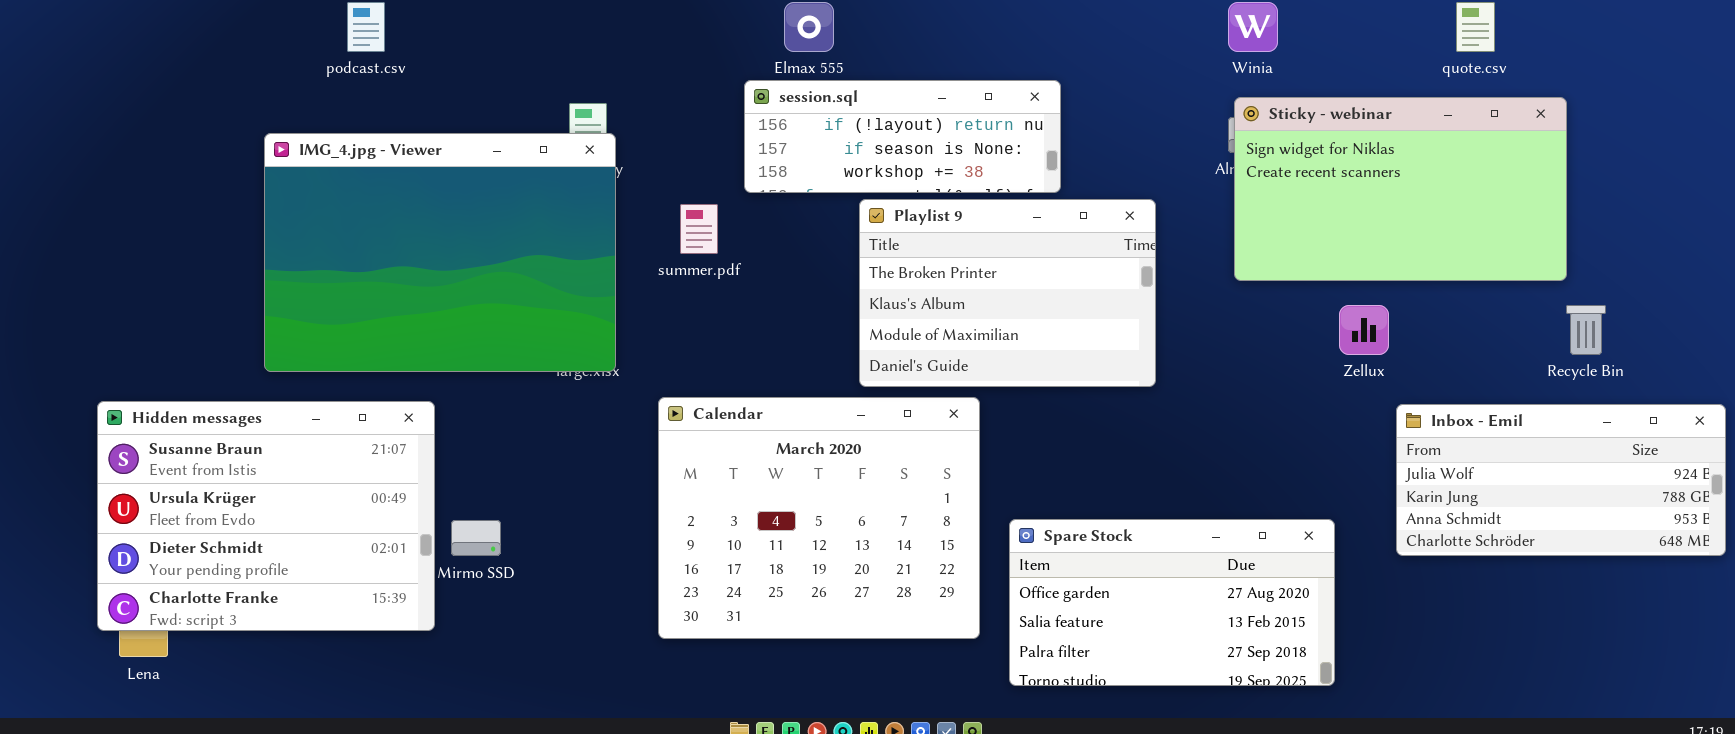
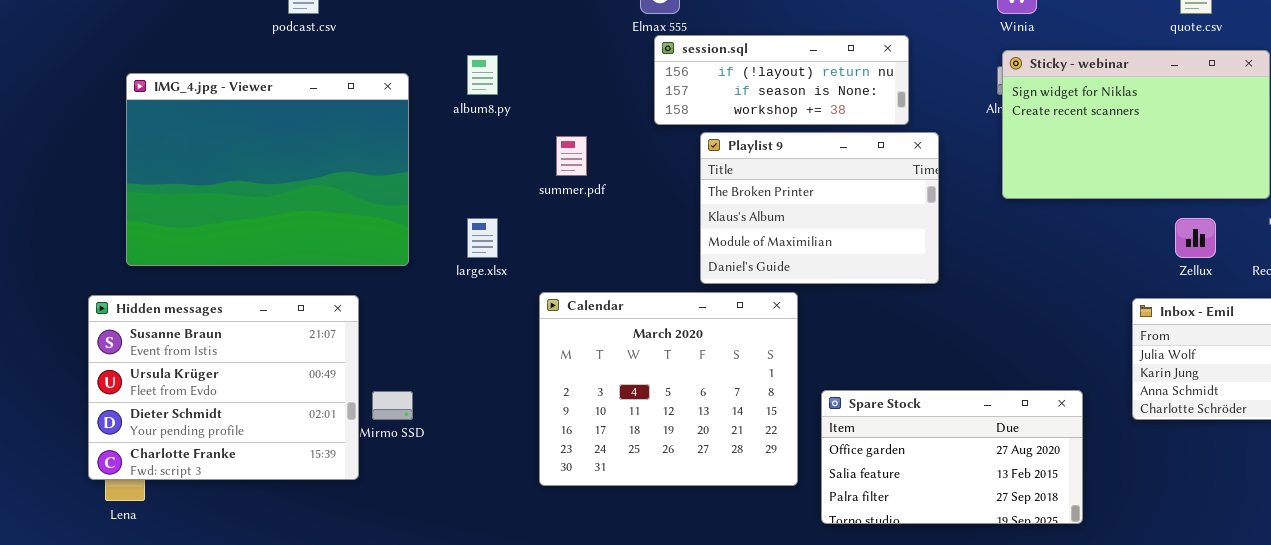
session.sql: [744,80,1061,193] -> [654,35,909,125], moved
IMG_4.jpg - Viewer: [264,133,616,372] -> [126,73,409,266], moved
Zellux: [1339,305,1389,355] -> [1175,218,1216,258], moved

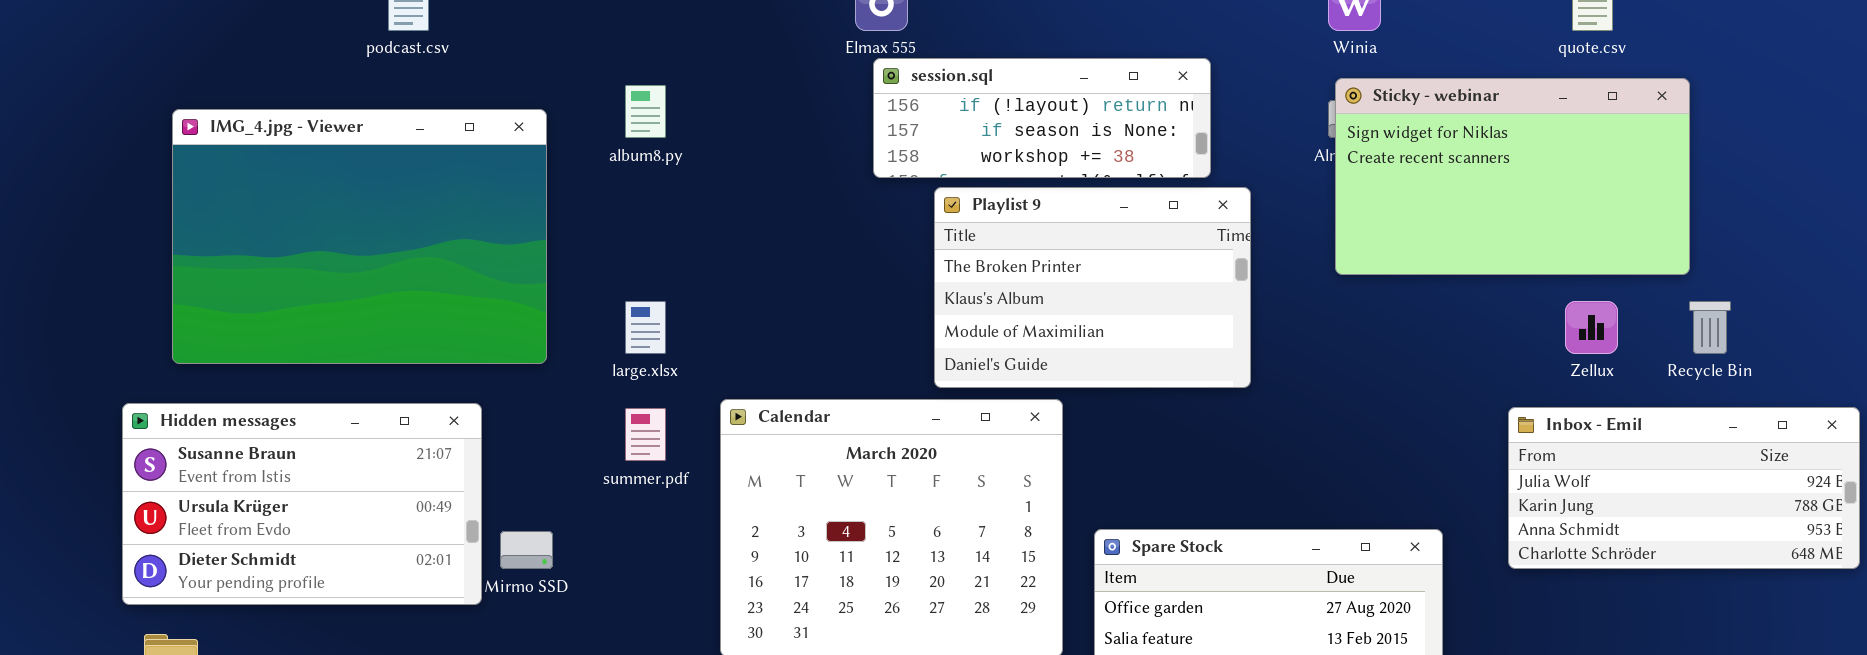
summer.pdf: [556,136,587,176] -> [625,408,666,461], moved
Hidden messages: [88,295,359,480] -> [122,403,482,605], resized

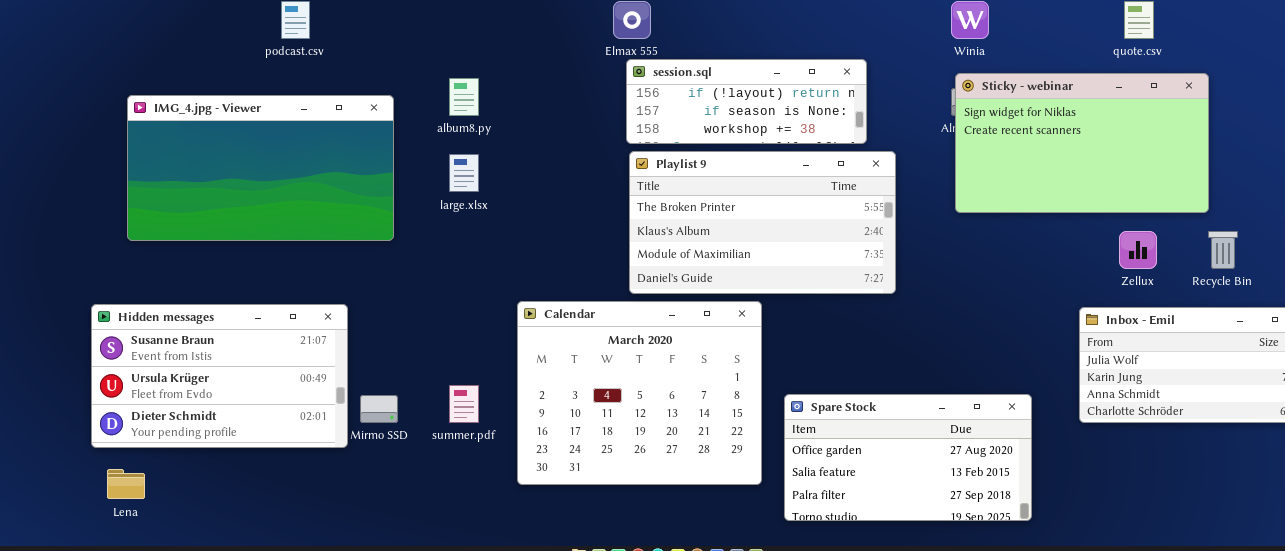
IMG_4.jpg - Viewer: [172,109,547,364] -> [127,95,394,241], resized
Playlist 9: [934,187,1251,388] -> [629,151,896,294], resized
large.xlsx: [625,301,666,354] -> [449,154,479,192], moved
summer.pdf: [625,408,666,461] -> [449,385,479,423], moved

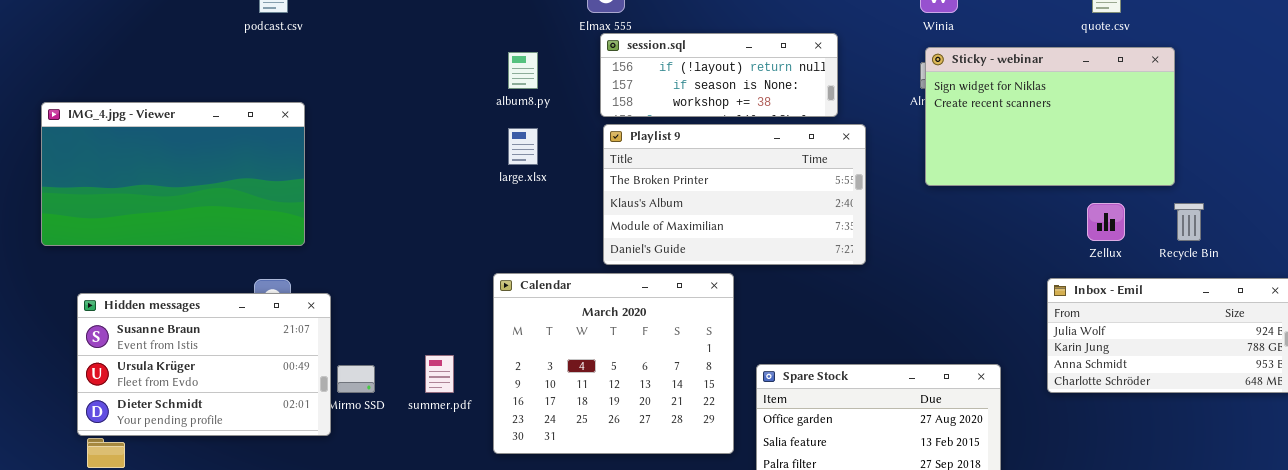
album8.py: [449,78,479,116] -> [508,52,538,89], moved
IMG_4.jpg - Viewer: [127,95,394,241] -> [41,102,305,246], moved
large.xlsx: [449,154,479,192] -> [508,128,538,165], moved
Hidden messages: [91,304,348,448] -> [77,293,331,436], moved

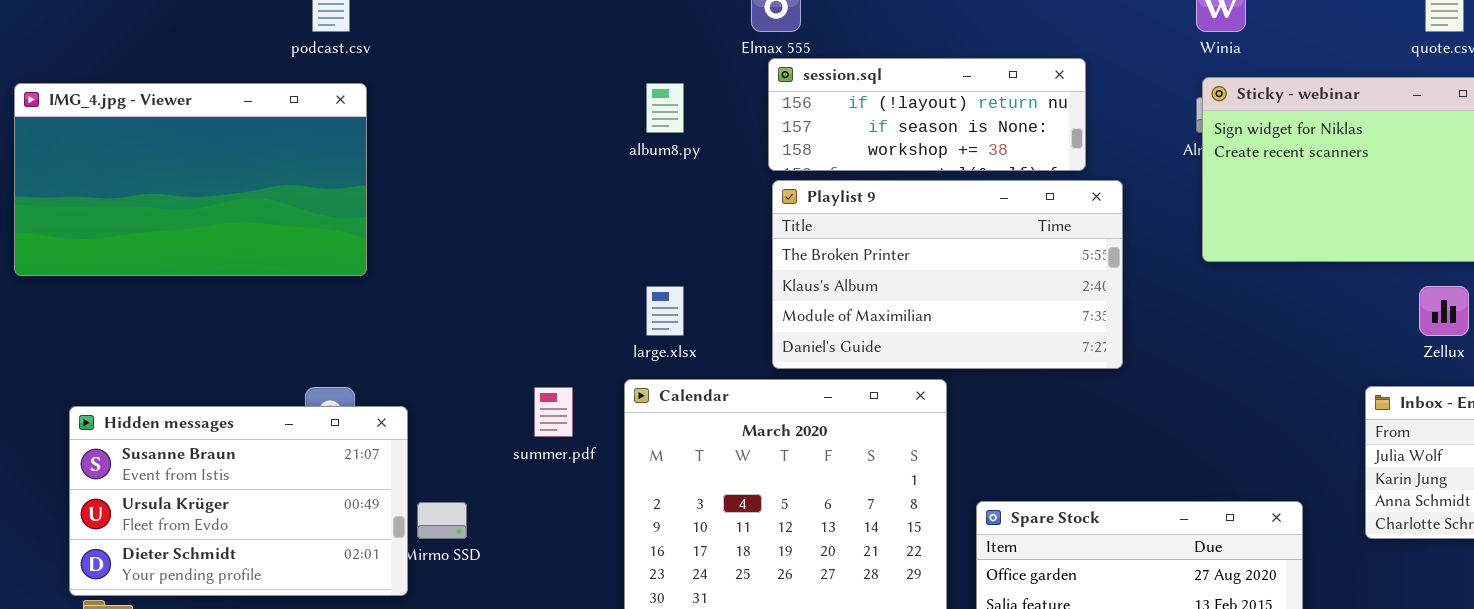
IMG_4.jpg - Viewer: [41,102,305,246] -> [14,83,367,276], moved
large.xlsx: [508,128,538,165] -> [646,286,684,336], moved
summer.pdf: [425,355,454,393] -> [534,387,573,437], moved

